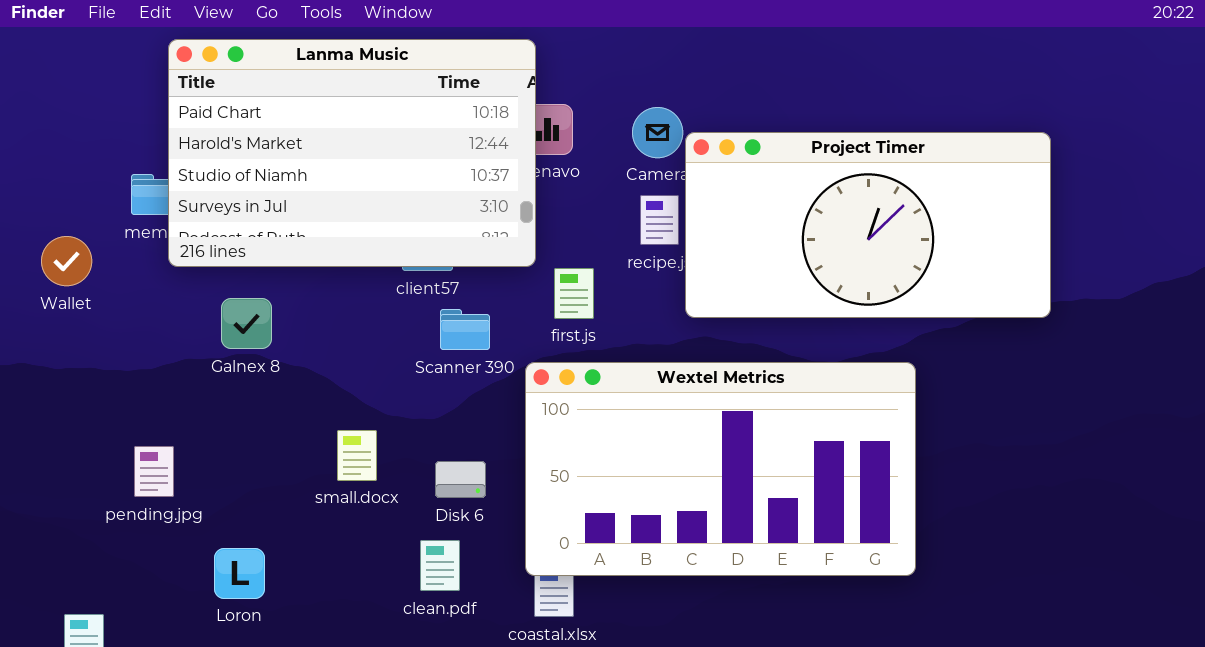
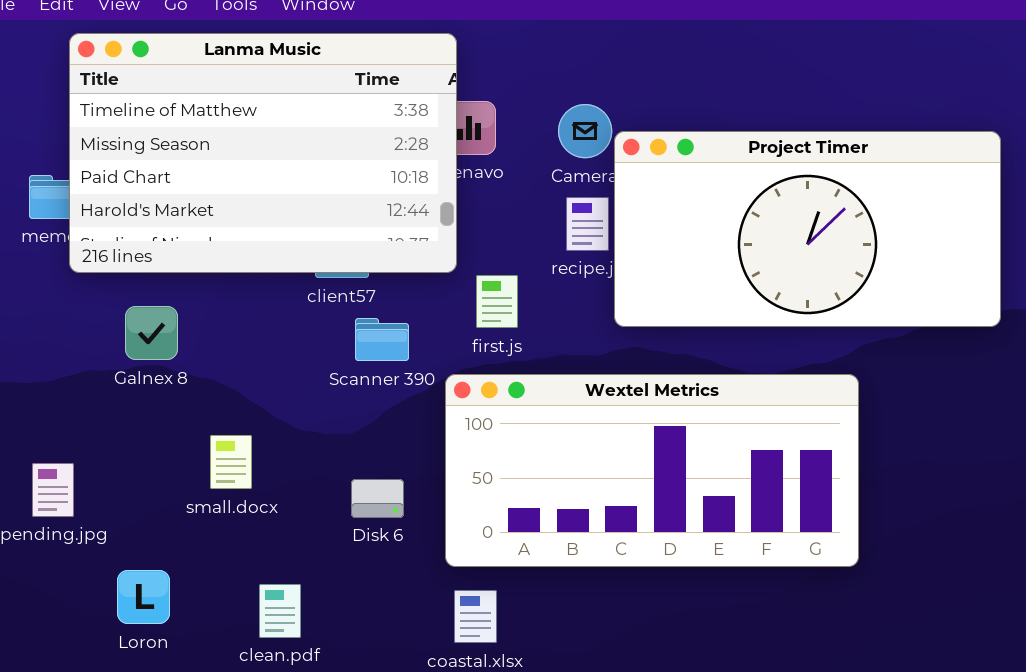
Lanma Music: [168,39,536,267] -> [69,33,457,273], scrolled up 2 rows
Wextel Metrics: [525,362,916,576] -> [445,374,859,567], resized
small.docx: [337,430,377,481] -> [210,435,252,489], moved
clean.pdf: [420,540,460,591] -> [259,584,301,638], moved

